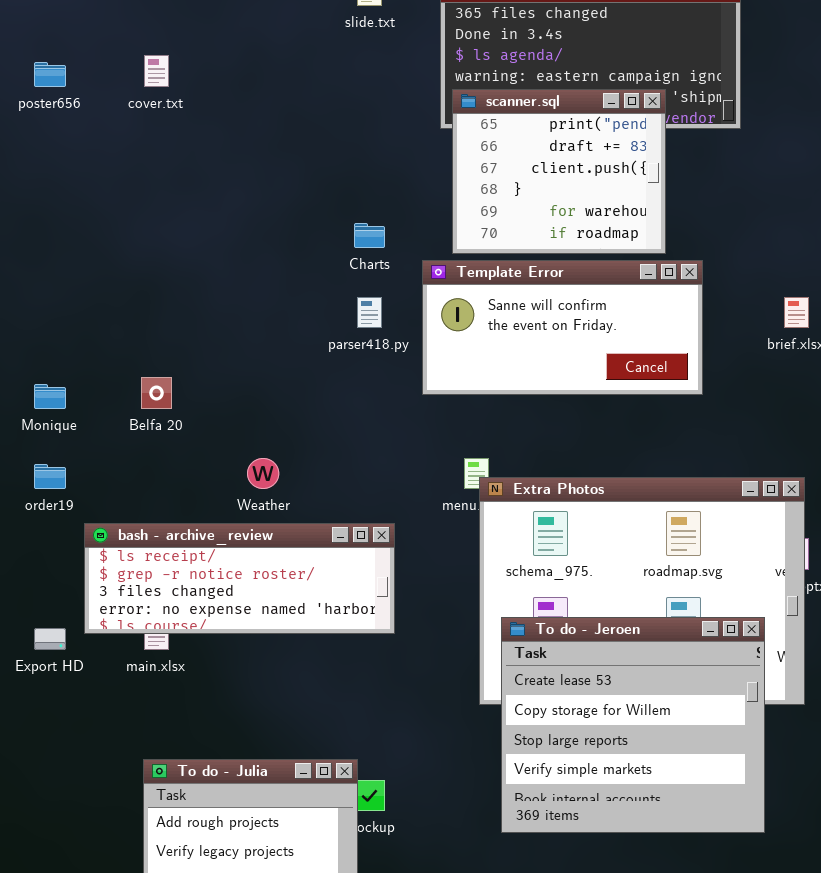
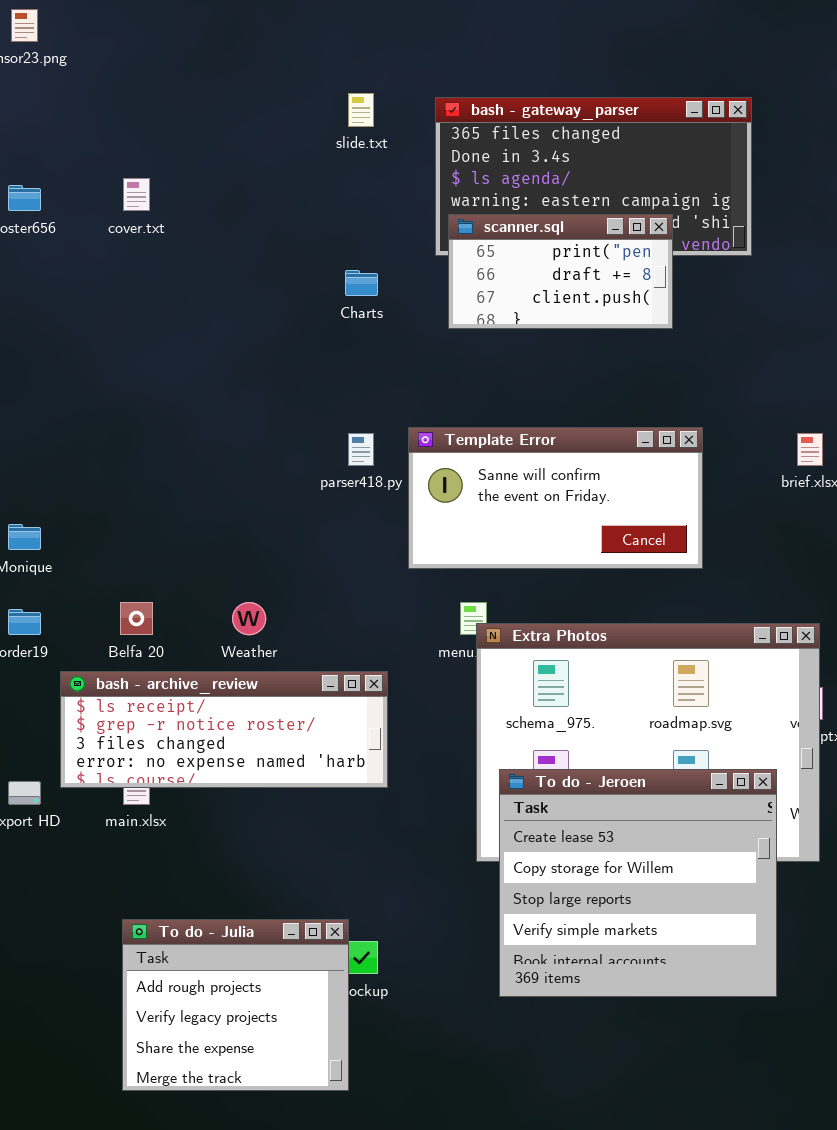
scanner.sql: [452,89,666,254] -> [448,214,673,329], resized
Charts: [354,223,385,248] -> [345,270,378,296], moved
Template Error: [422,260,703,395] -> [408,427,703,569], moved
Belfa 20: [141,377,172,409] -> [120,602,153,635], moved

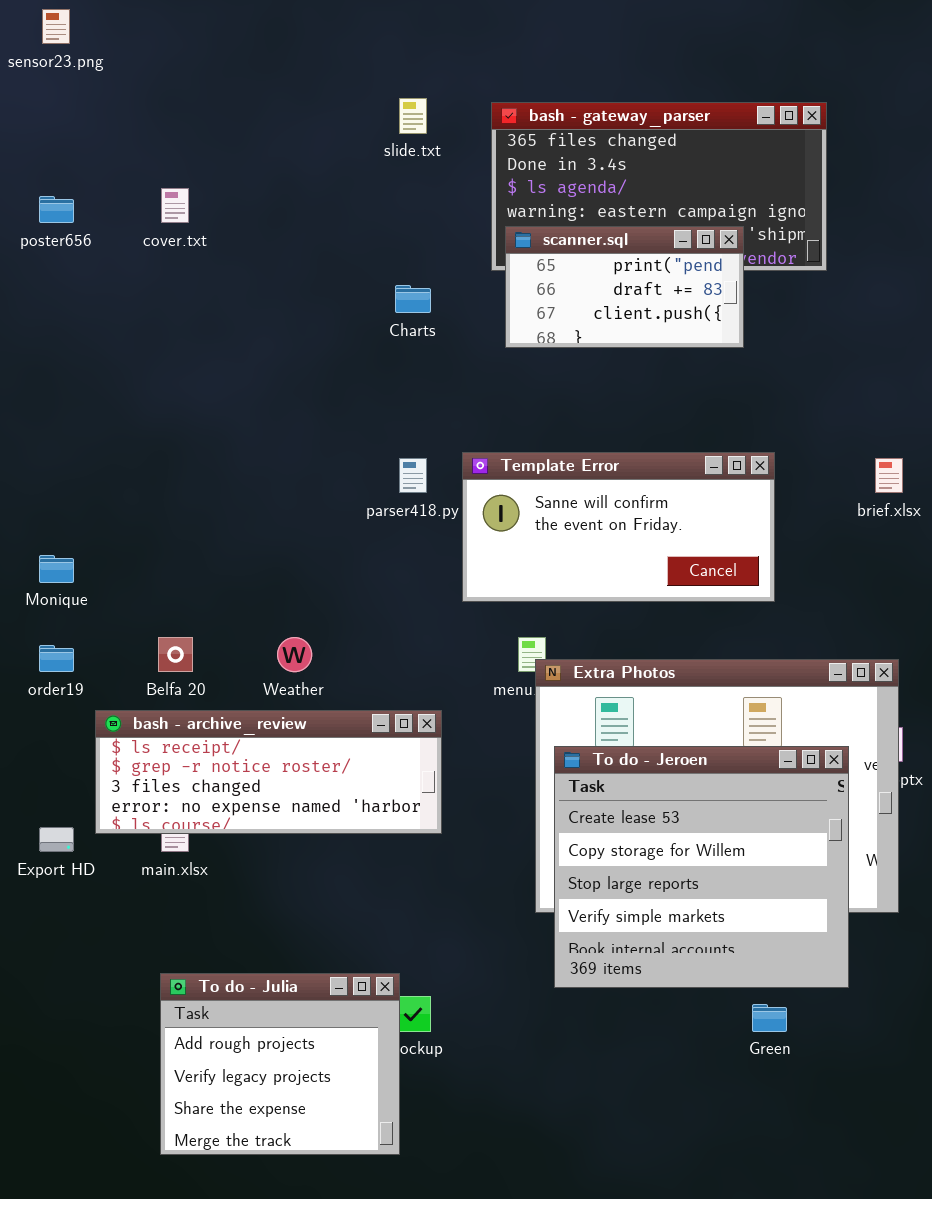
To do - Jeroen: [499,769,777,997] -> [554,746,849,988], moved

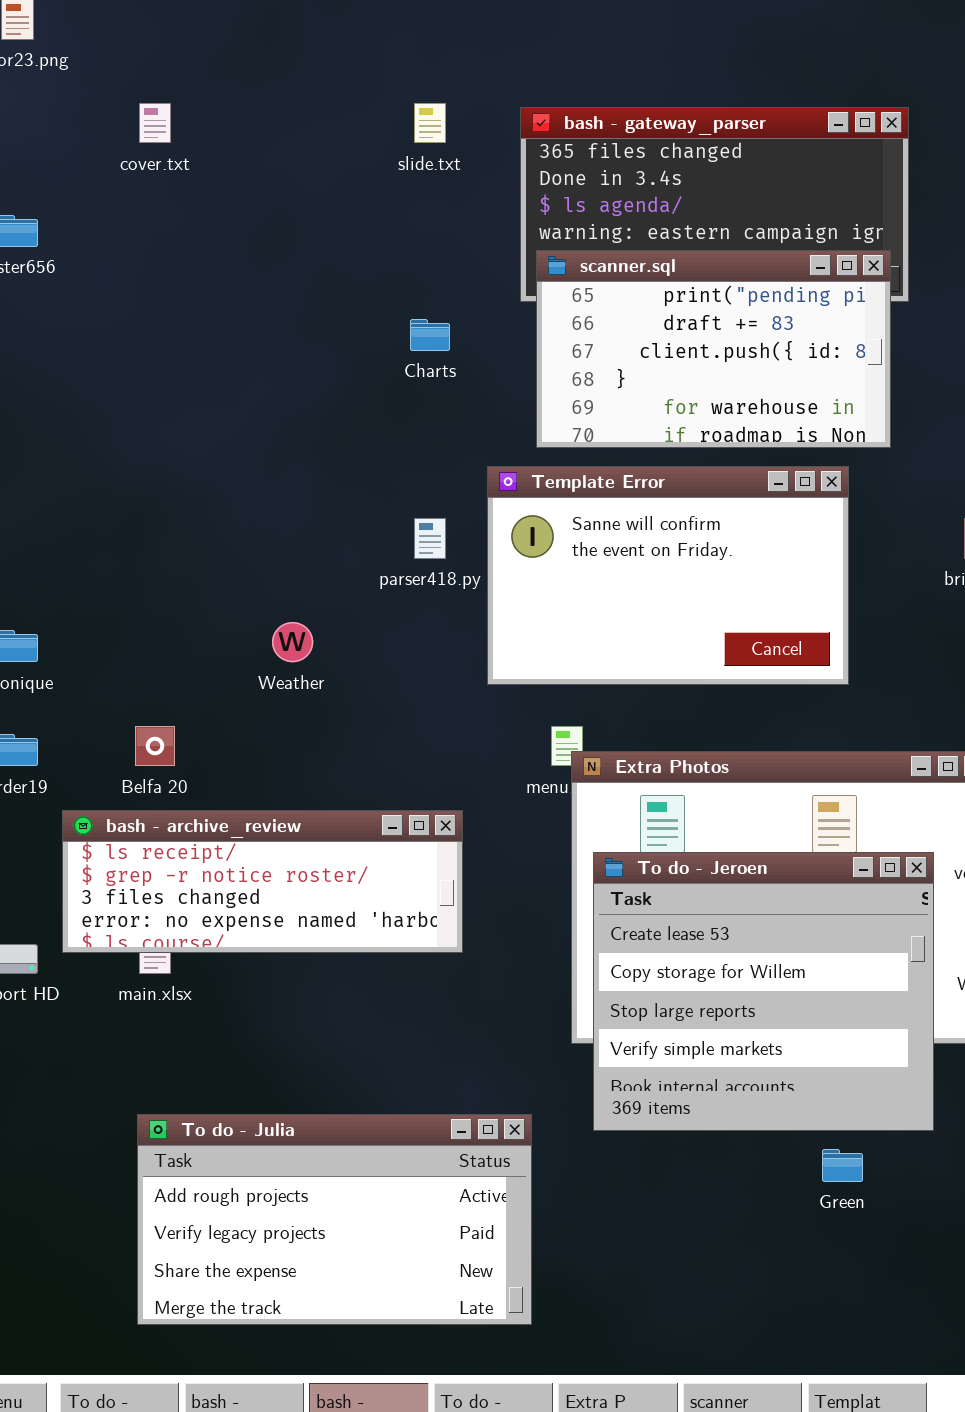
cover.txt: [161,188,189,223] -> [139,103,171,143], moved
scanner.sql: [505,226,744,348] -> [536,250,891,448], resized
Template Error: [462,452,775,602] -> [487,466,849,685], resized
Weather: [277,637,312,672] -> [272,622,313,662], moved
To do - Julia: [160,973,400,1155] -> [137,1114,532,1325], resized

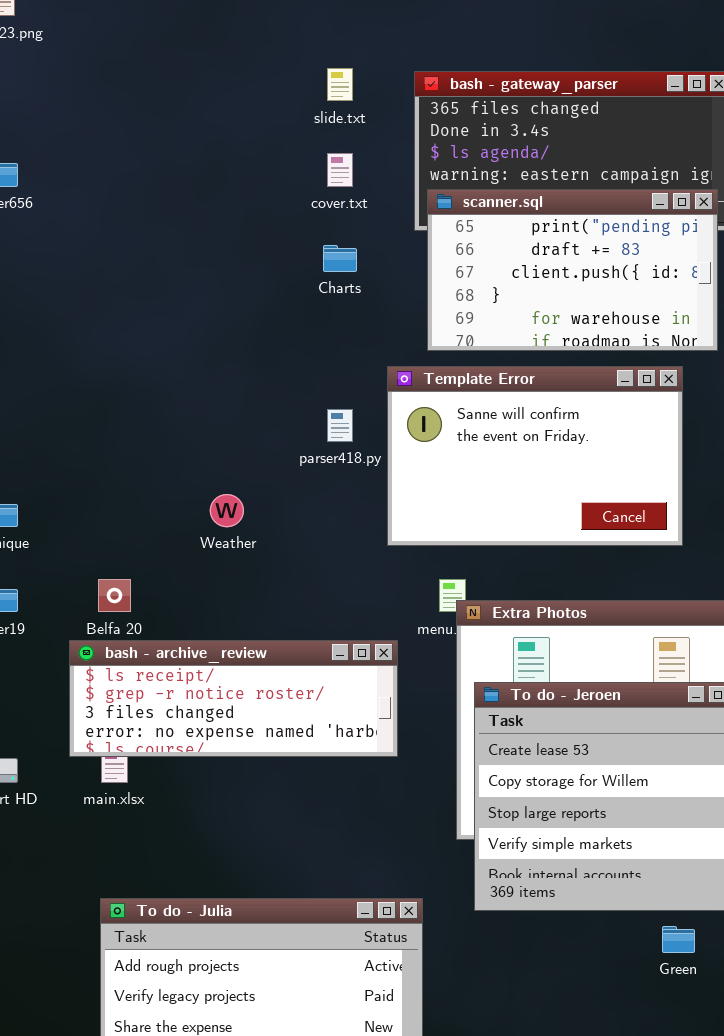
cover.txt: [139,103,171,143] -> [327,153,353,187], moved
bash - archive_review: [62,810,463,953] -> [69,640,398,757], moved

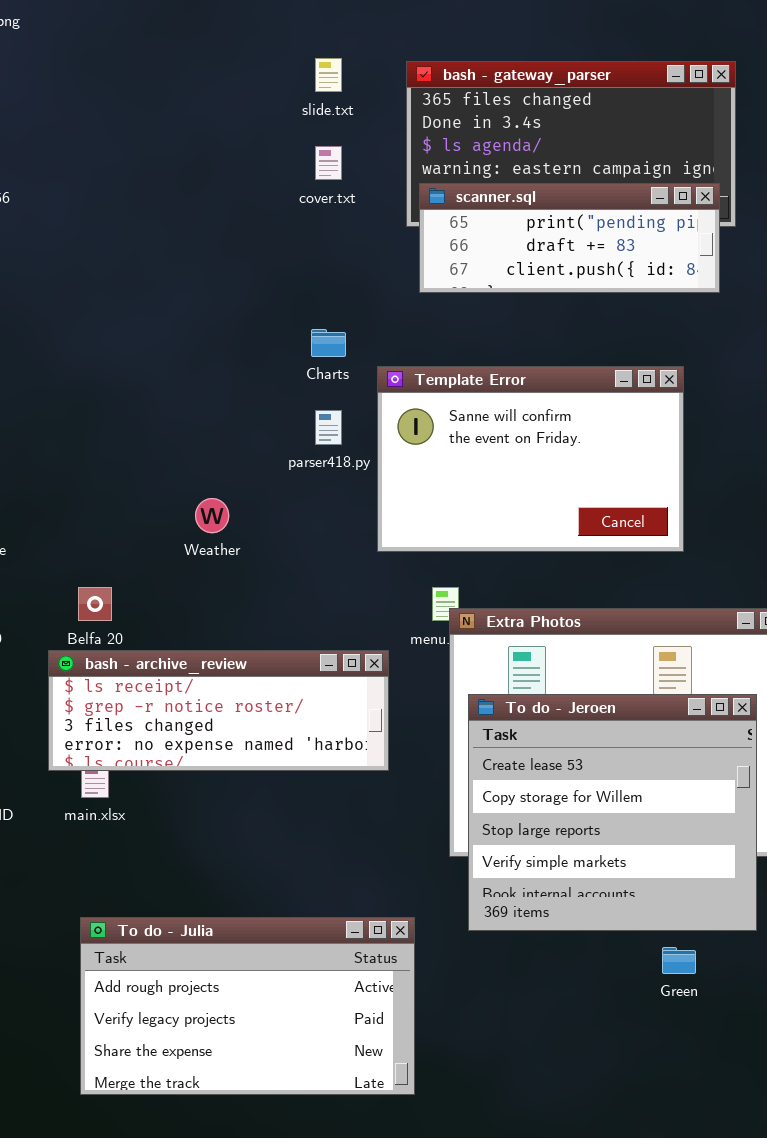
scanner.sql: [427,189,718,351] -> [419,183,720,293], resized
Charts: [323,245,357,272] -> [311,329,346,357], moved

